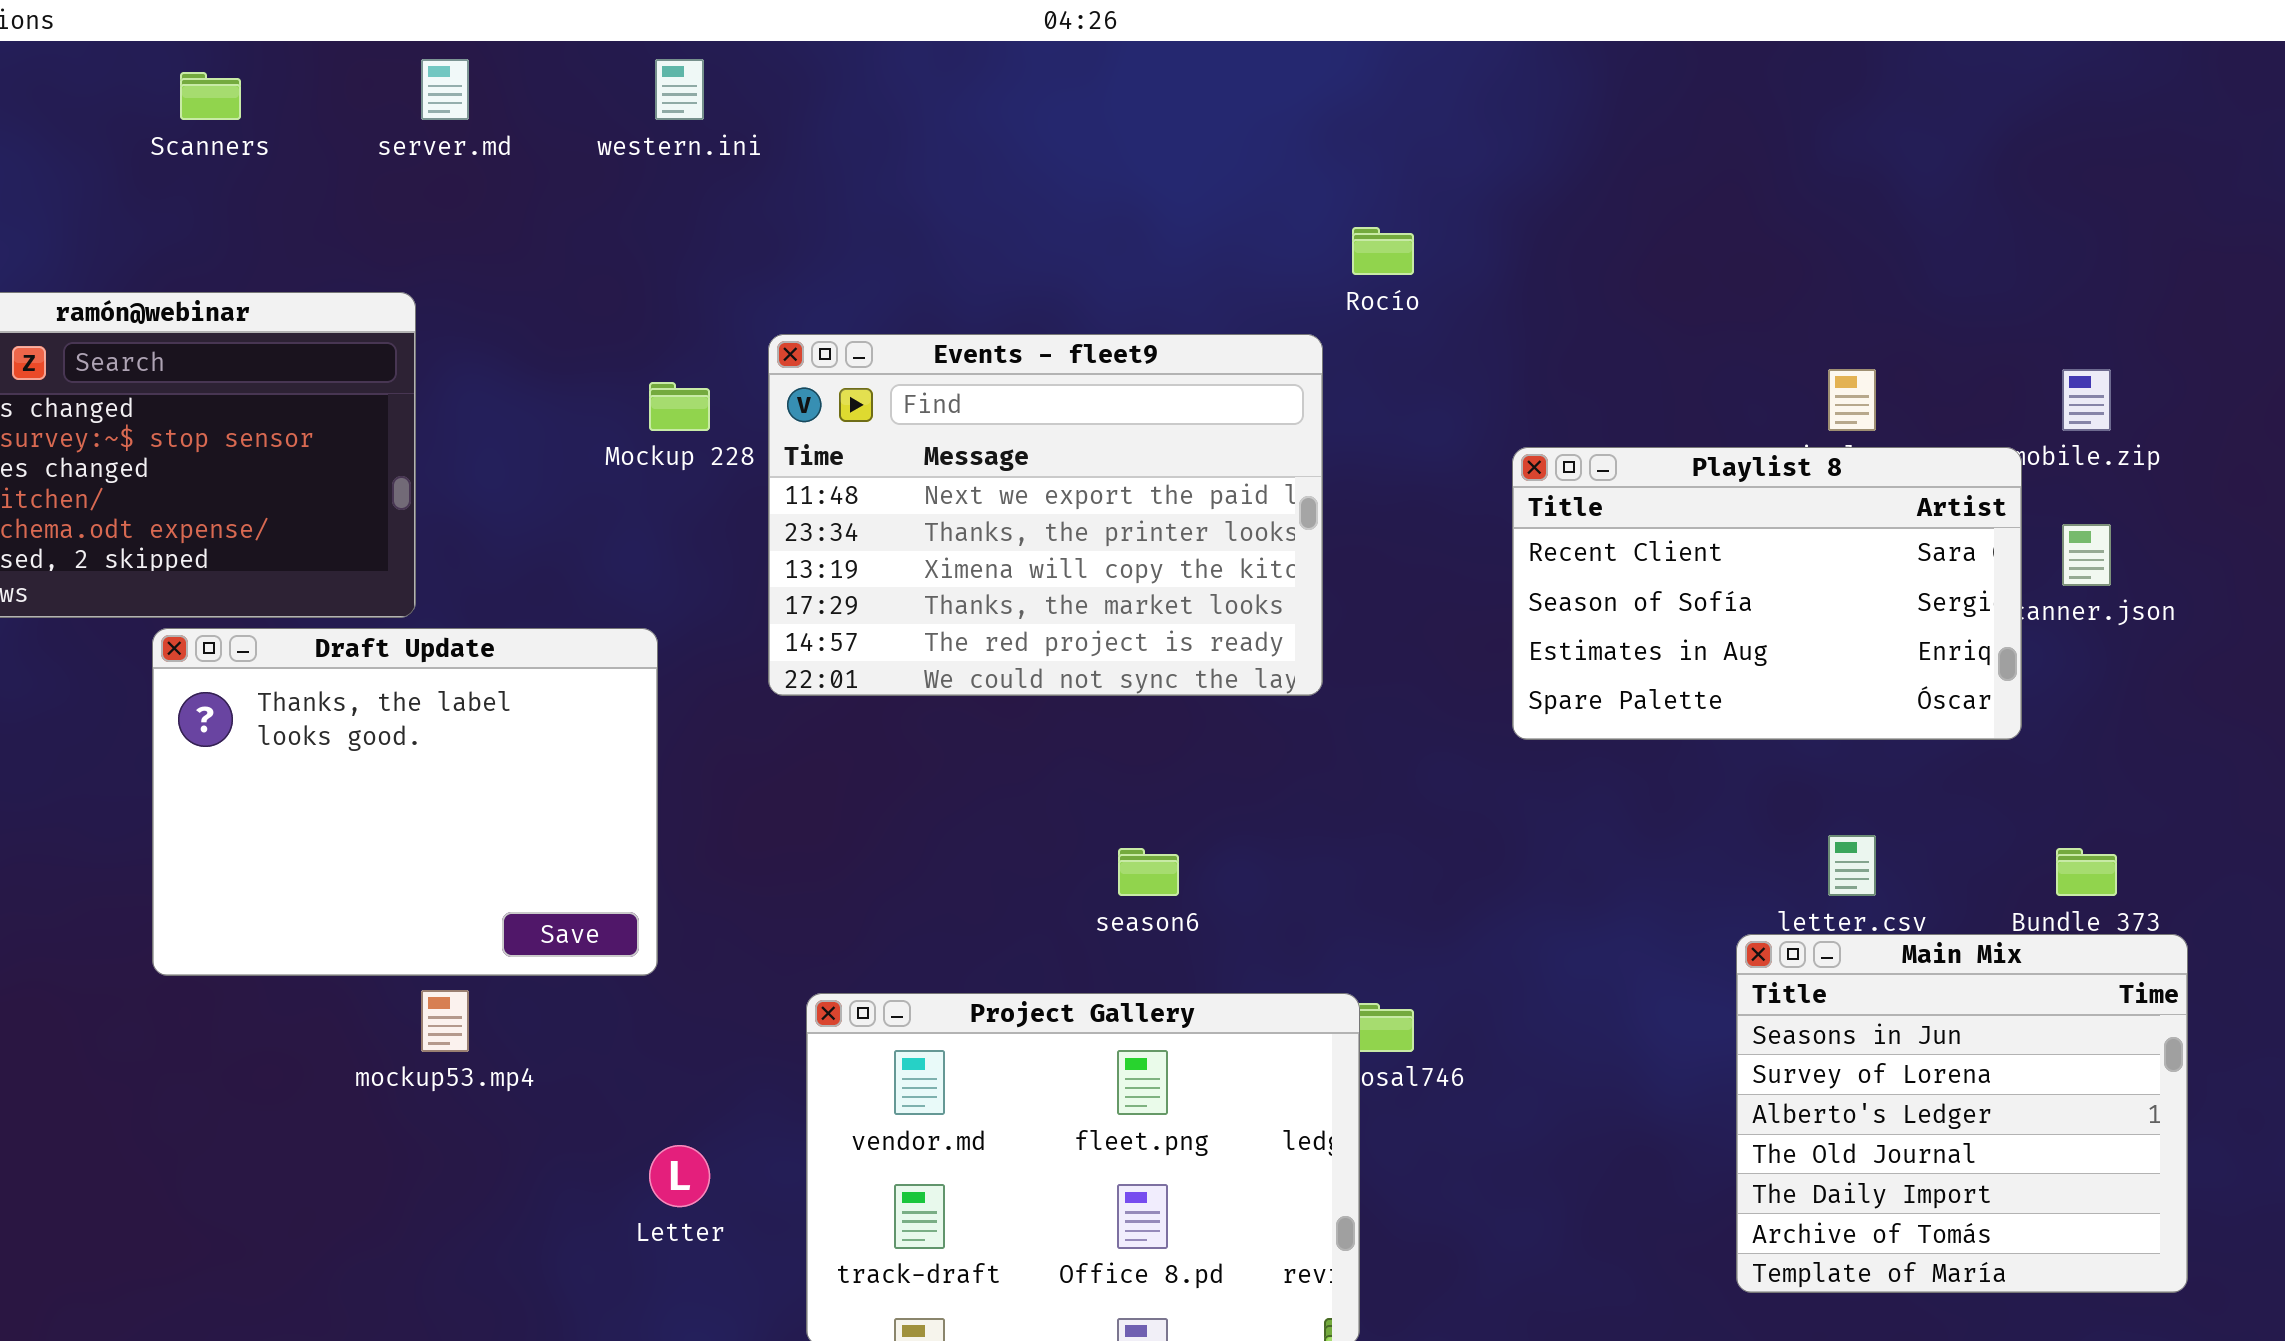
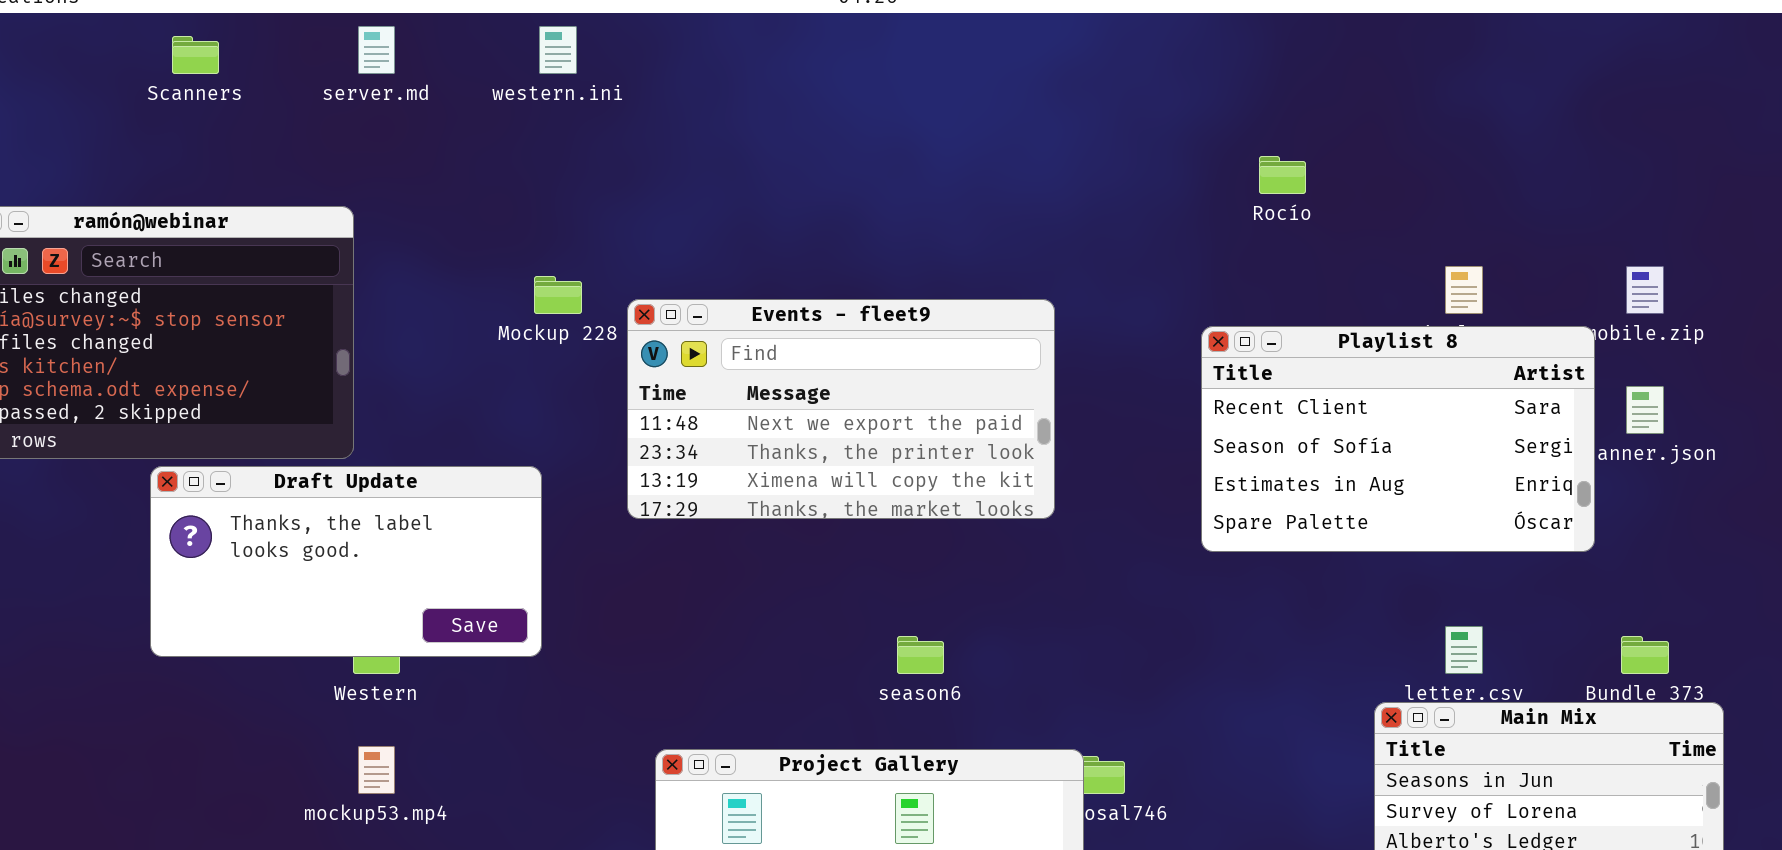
Rocío: [1352,227,1414,275] -> [1259,156,1306,194], moved
Events - fleet9: [768,334,1323,696] -> [627,299,1055,519], resized
Draft Update: [152,628,658,976] -> [150,466,542,657], resized

